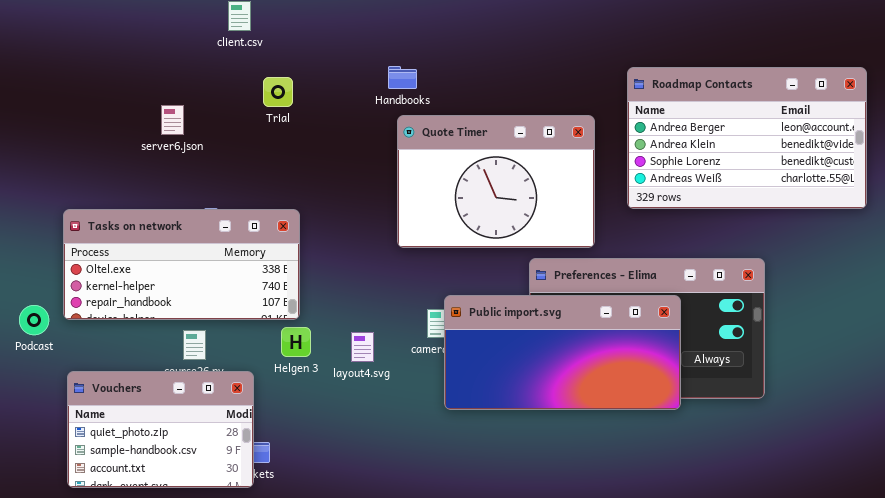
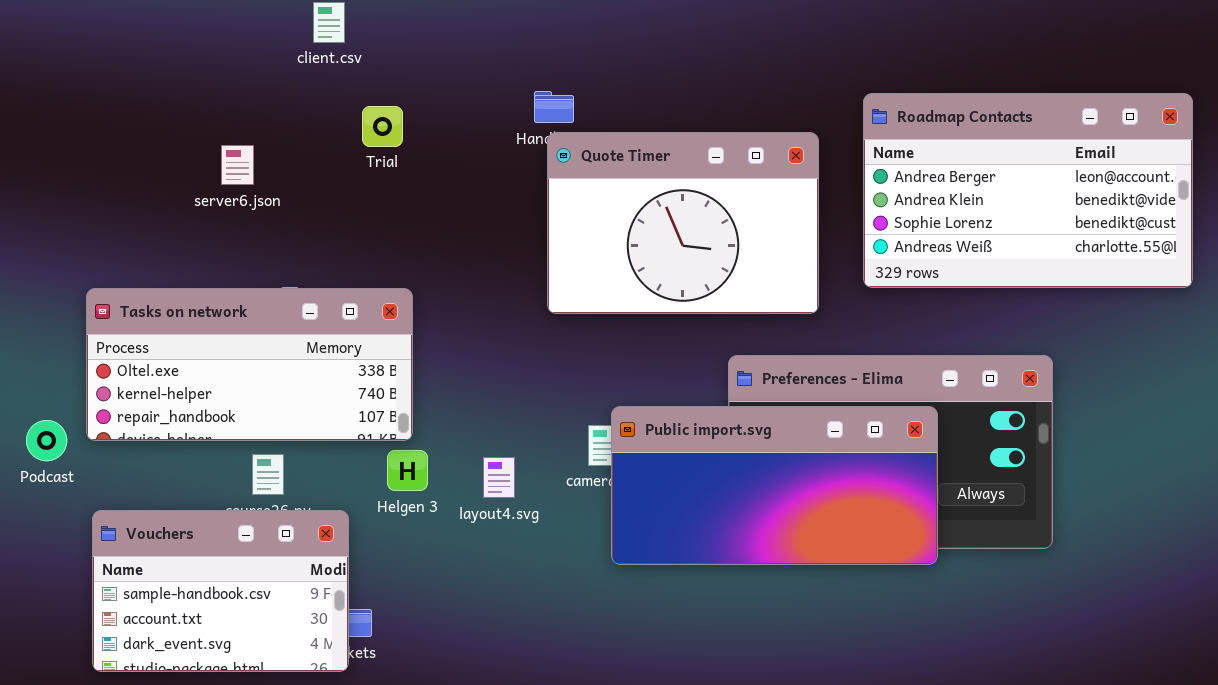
Quote Timer: [397,115,595,248] -> [547,132,819,314], moved
Vouchers: [67,371,254,488] -> [92,510,349,672], scrolled down 1 row

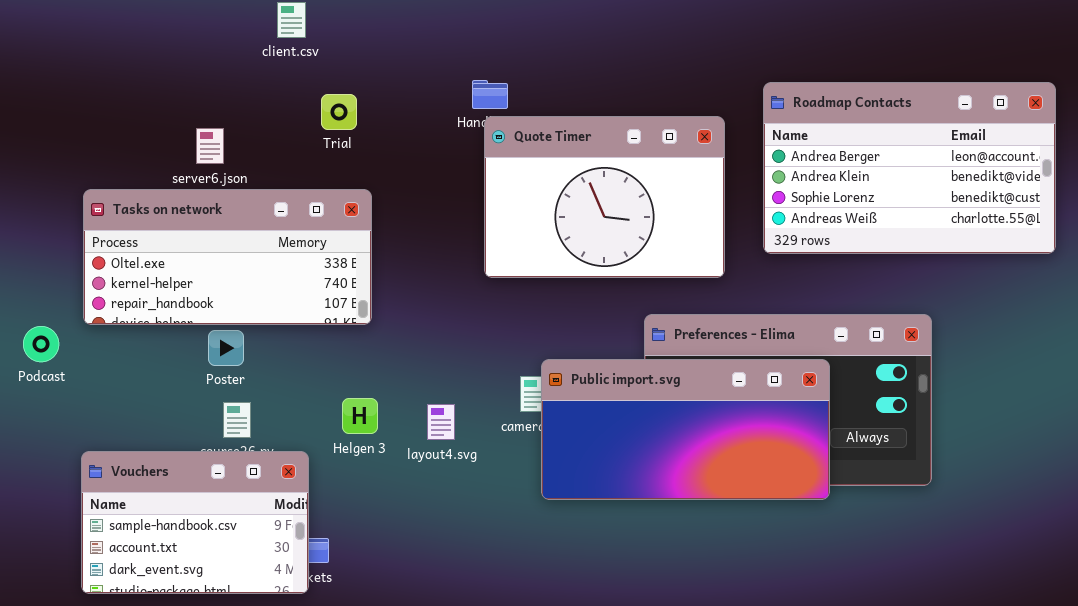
Tasks on network: [86,288,413,441] -> [83,189,372,325], moved
Podcast: [26,420,67,461] -> [23,326,59,362], moved

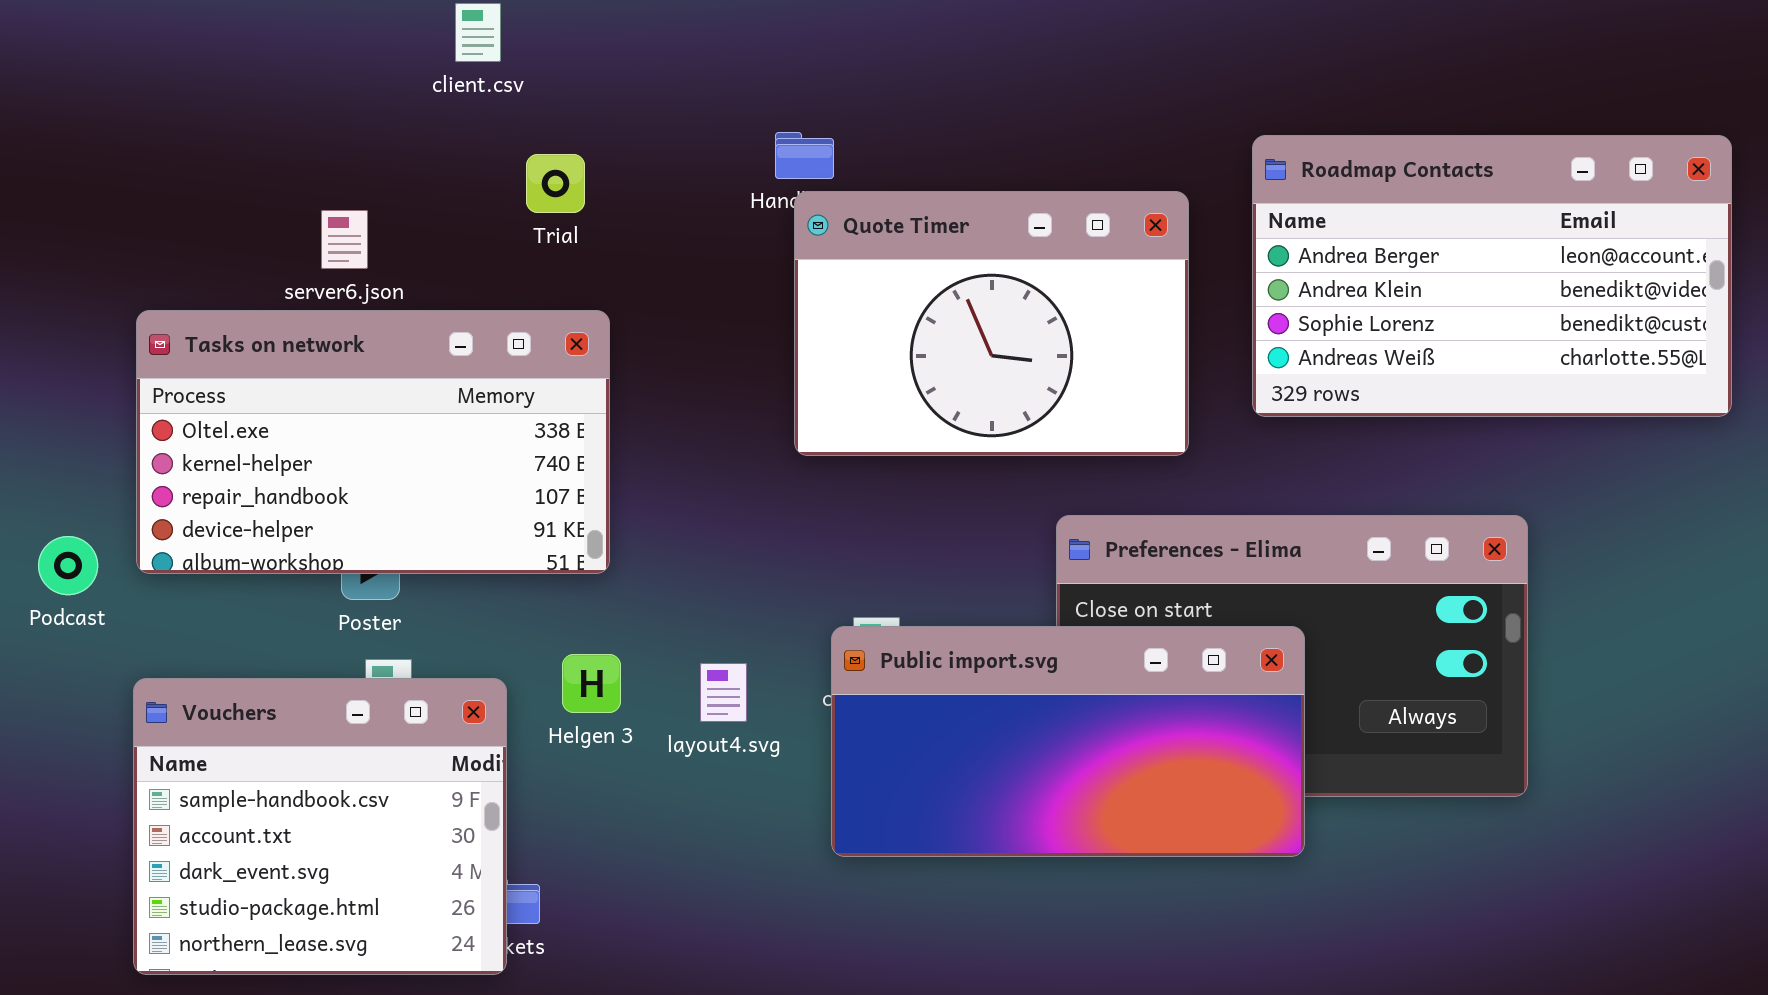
Tasks on network: [83,189,372,325] -> [136,310,610,574], resized
Public import.svg: [541,359,830,500] -> [831,626,1305,857], moved
Vouchers: [81,451,309,594] -> [133,678,507,975], resized

